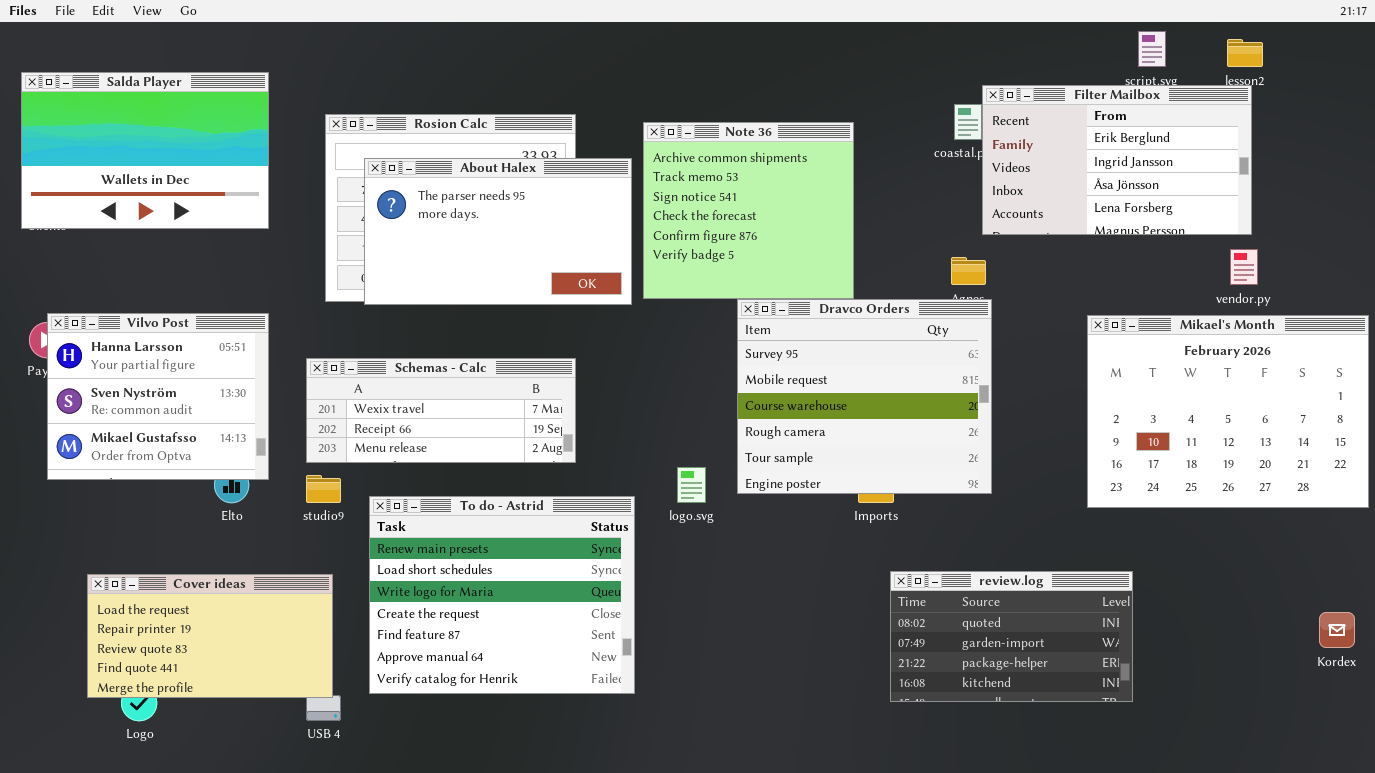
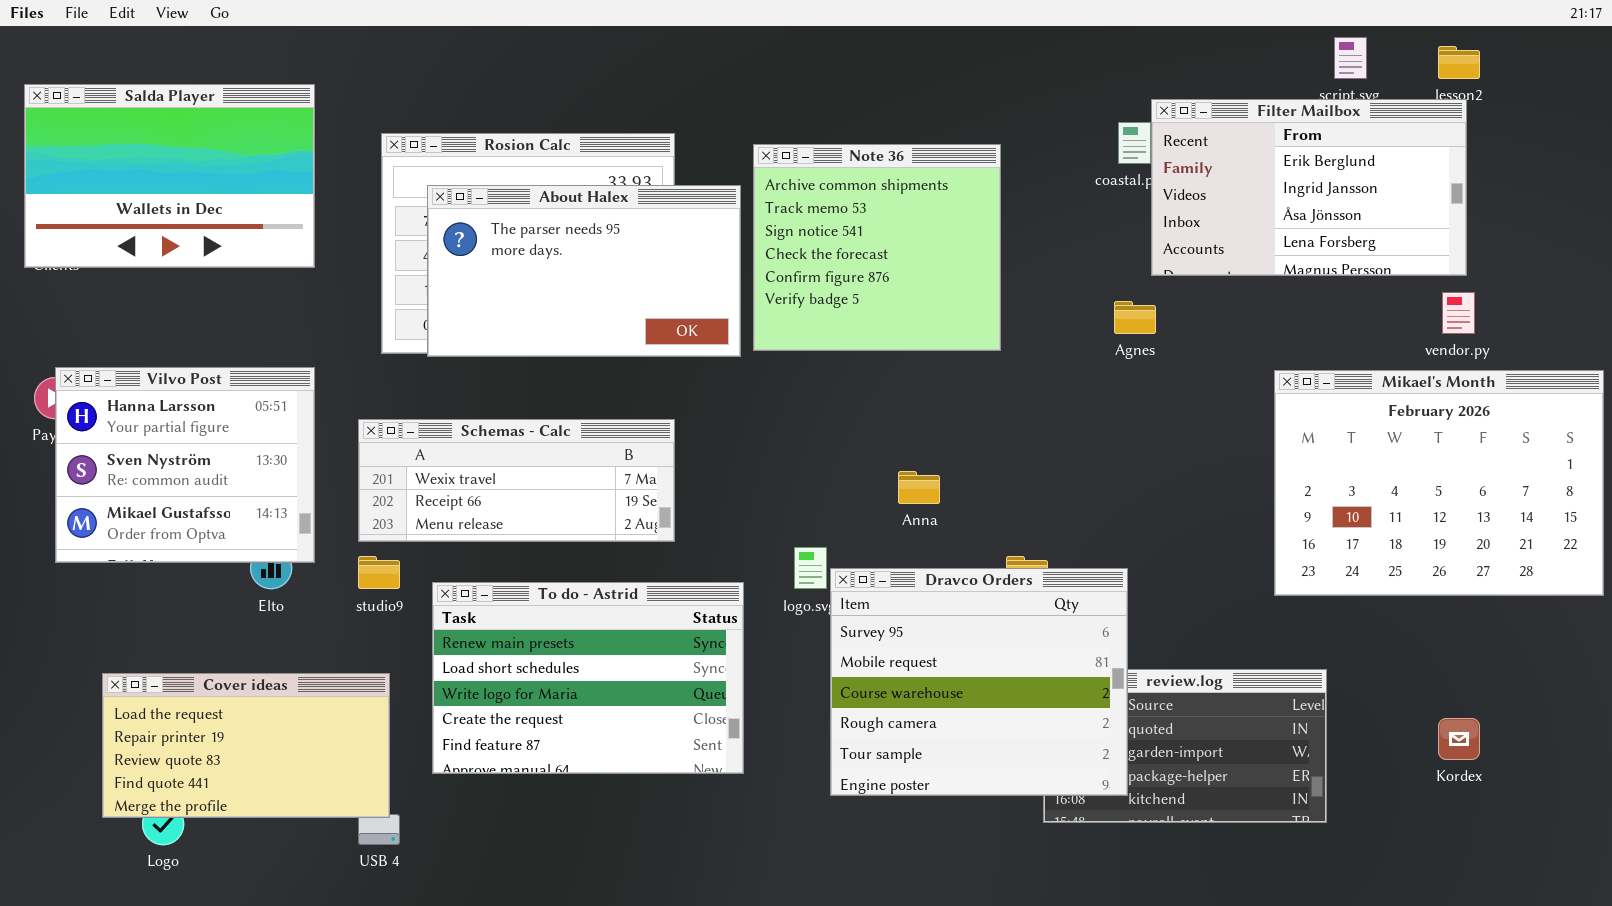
Dravco Orders: [737,299,992,494] -> [830,568,1128,796], moved
To do - Astrid: [369,496,635,694] -> [432,582,744,774], resized
Kordex: [1319,612,1355,648] -> [1438,718,1480,760], moved

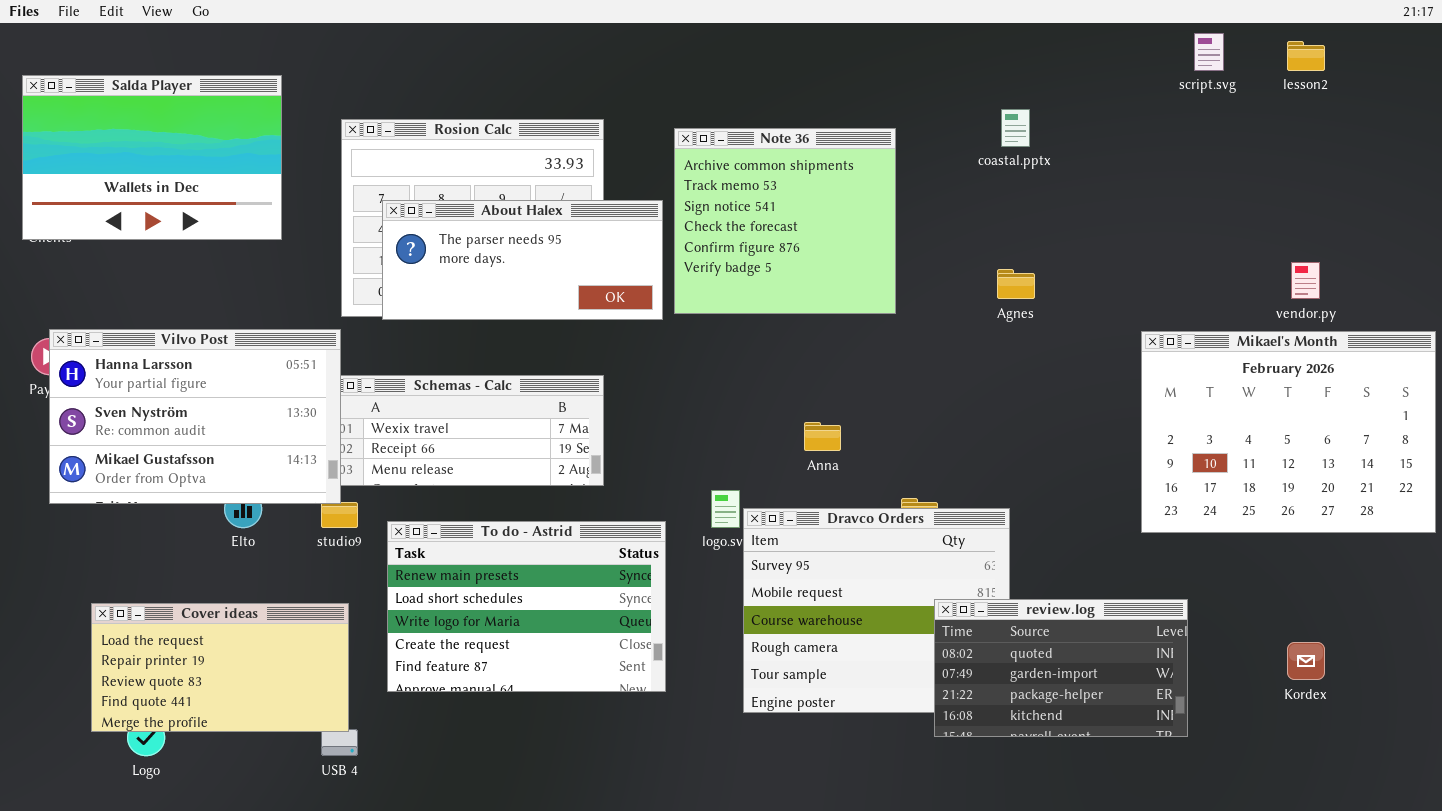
Filter Mailbox: [1151,99,1467,276] -> none, closed
About Halex: [427,185,741,357] -> [382,200,663,320], resized
Vilvo Post: [55,367,315,563] -> [49,329,341,504], resized
review.log: [1043,669,1327,823] -> [934,599,1188,737], raised

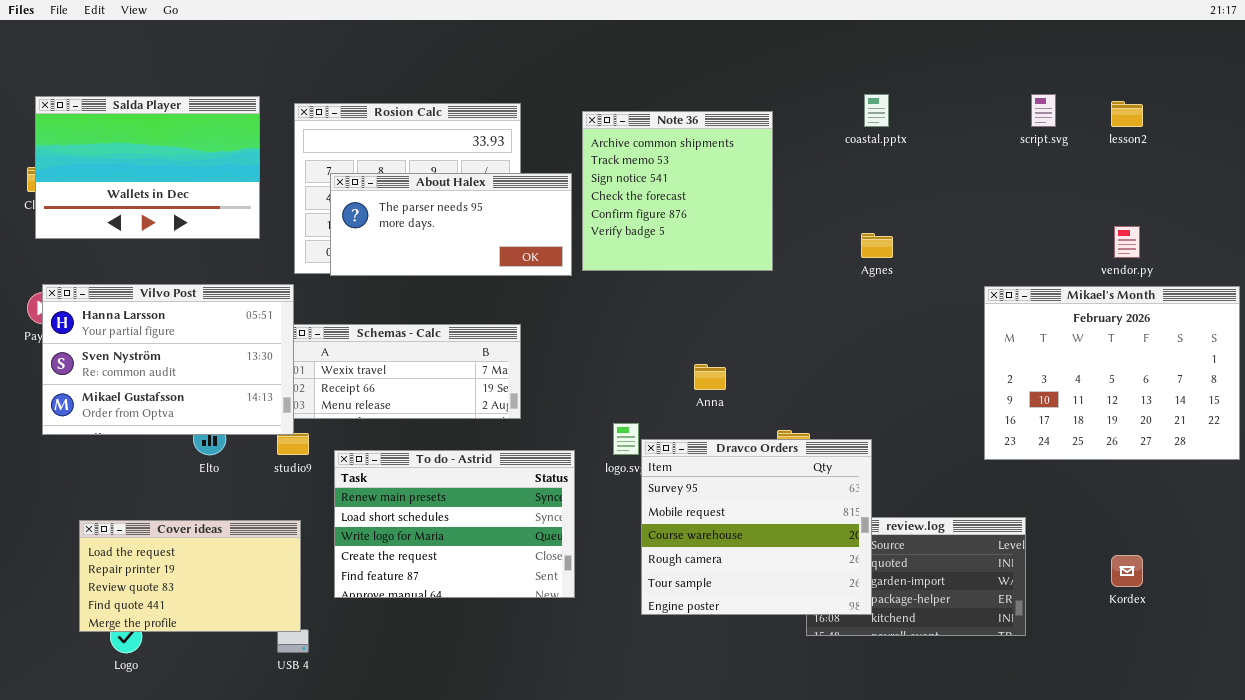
script.svg: [1194,33,1224,71] -> [1031,94,1056,127], moved
lesson2: [1287,41,1325,71] -> [1111,101,1143,127], moved
Salda Player: [22,75,282,240] -> [35,96,260,239], moved
Dravco Orders: [743,508,1010,713] -> [641,439,872,615], raised

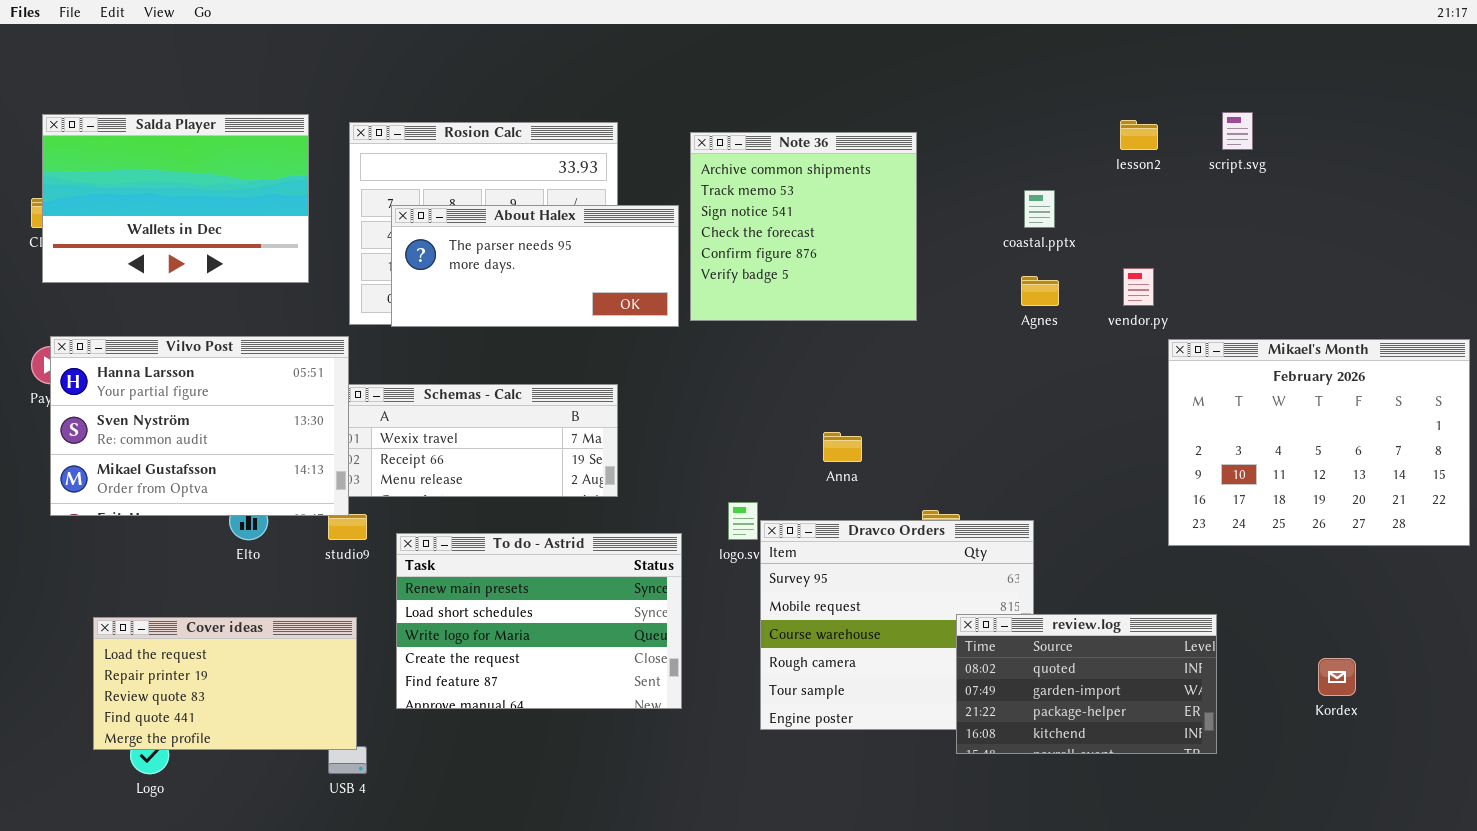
coastal.pptx: [864,94,889,127] -> [1024,190,1055,228], moved
lesson2: [1111,101,1143,127] -> [1120,120,1158,150], moved
vendor.py: [1114,226,1140,258] -> [1123,268,1154,306], moved
review.log: [806,517,1026,636] -> [956,614,1217,754], raised

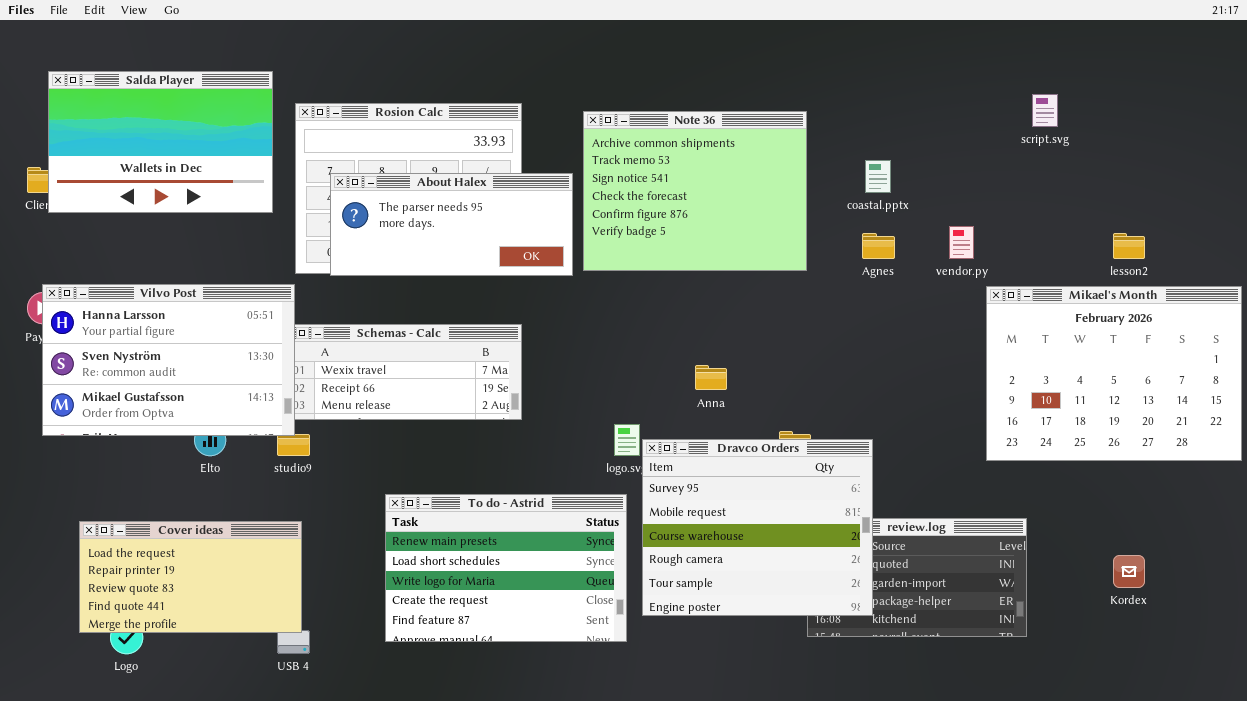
Salda Player: [42,114,309,283] -> [48,71,273,213], moved
lesson2: [1120,120,1158,150] -> [1113,233,1145,259], moved
Note 36: [690,132,917,321] -> [583,111,807,271], resized
Dravco Orders: [760,520,1034,730] -> [642,439,873,616], raised
To do - Astrid: [396,533,682,709] -> [385,494,627,642], moved

